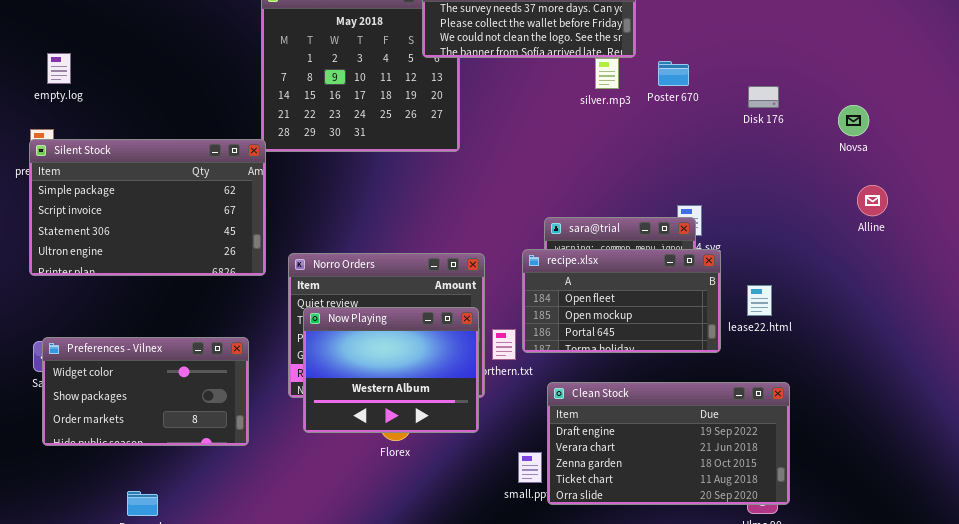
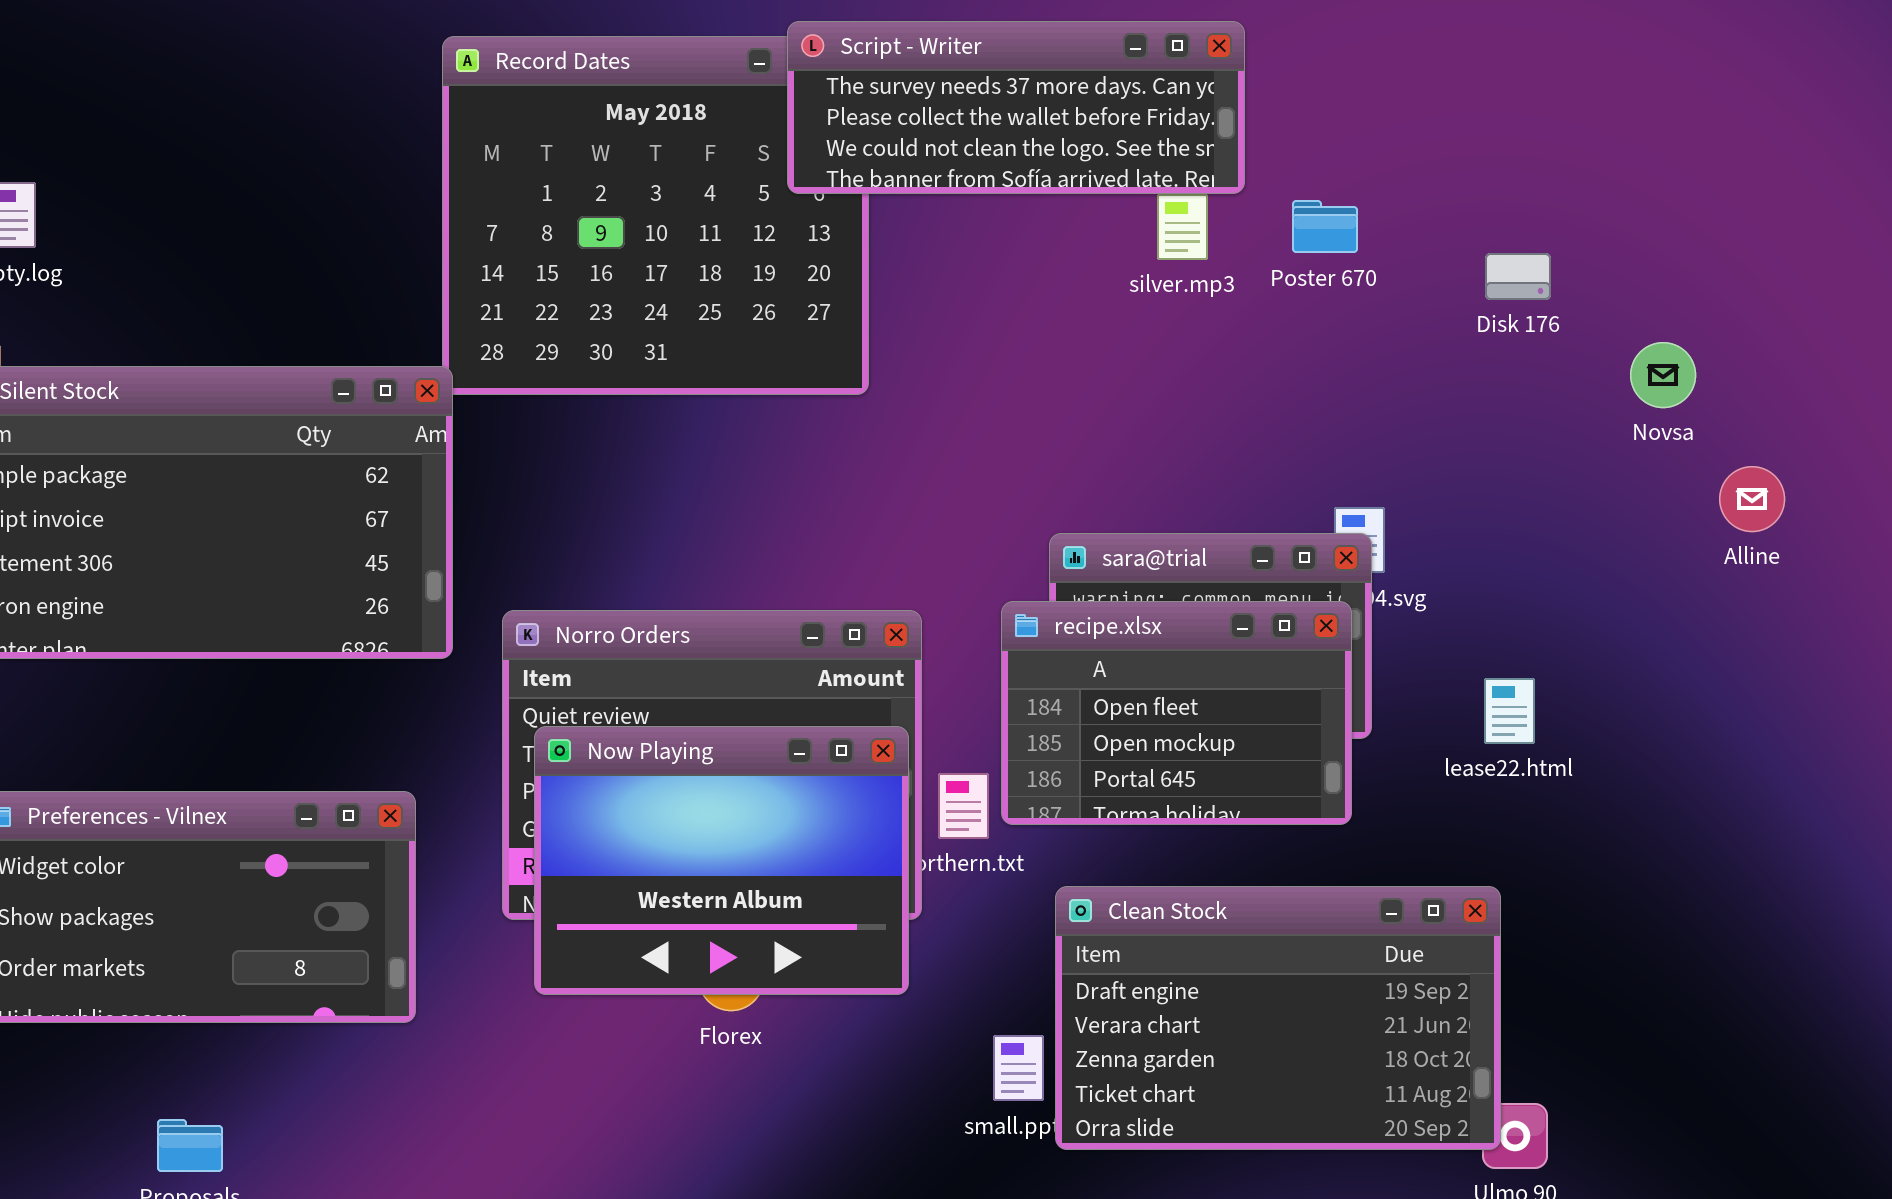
Novsa: [838,105,869,136] -> [1630,342,1696,408], moved
recipe.xlsx: [522,249,721,353] -> [1001,601,1352,825], resized
Clean Stock: [547,382,790,505] -> [1055,886,1501,1150], resized

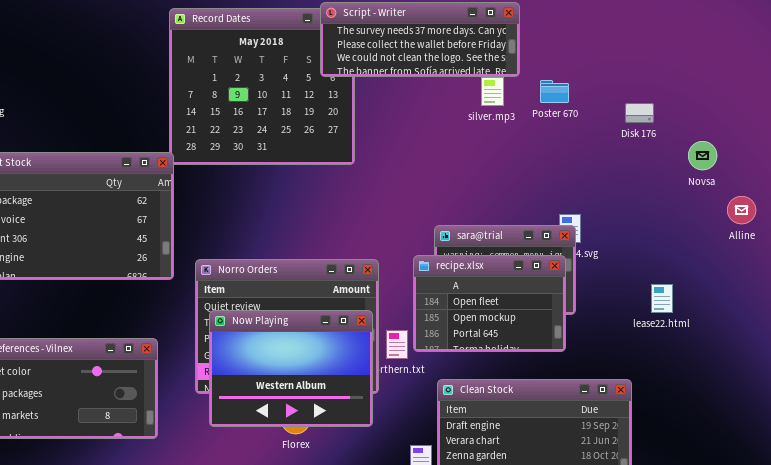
lease22.html: [1484,678,1535,744] -> [651,284,673,313], moved

